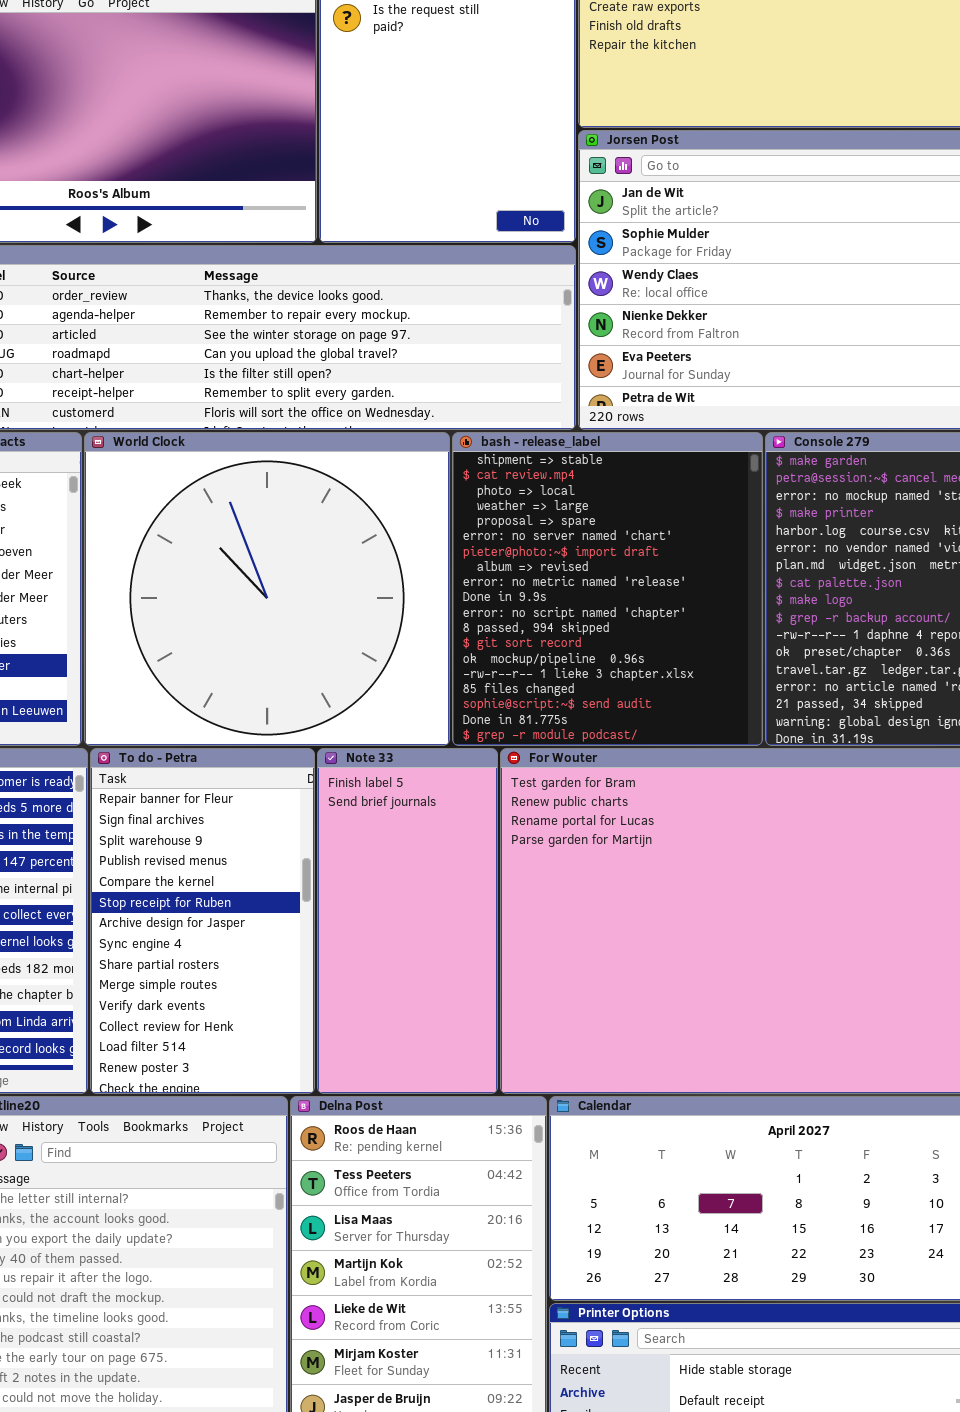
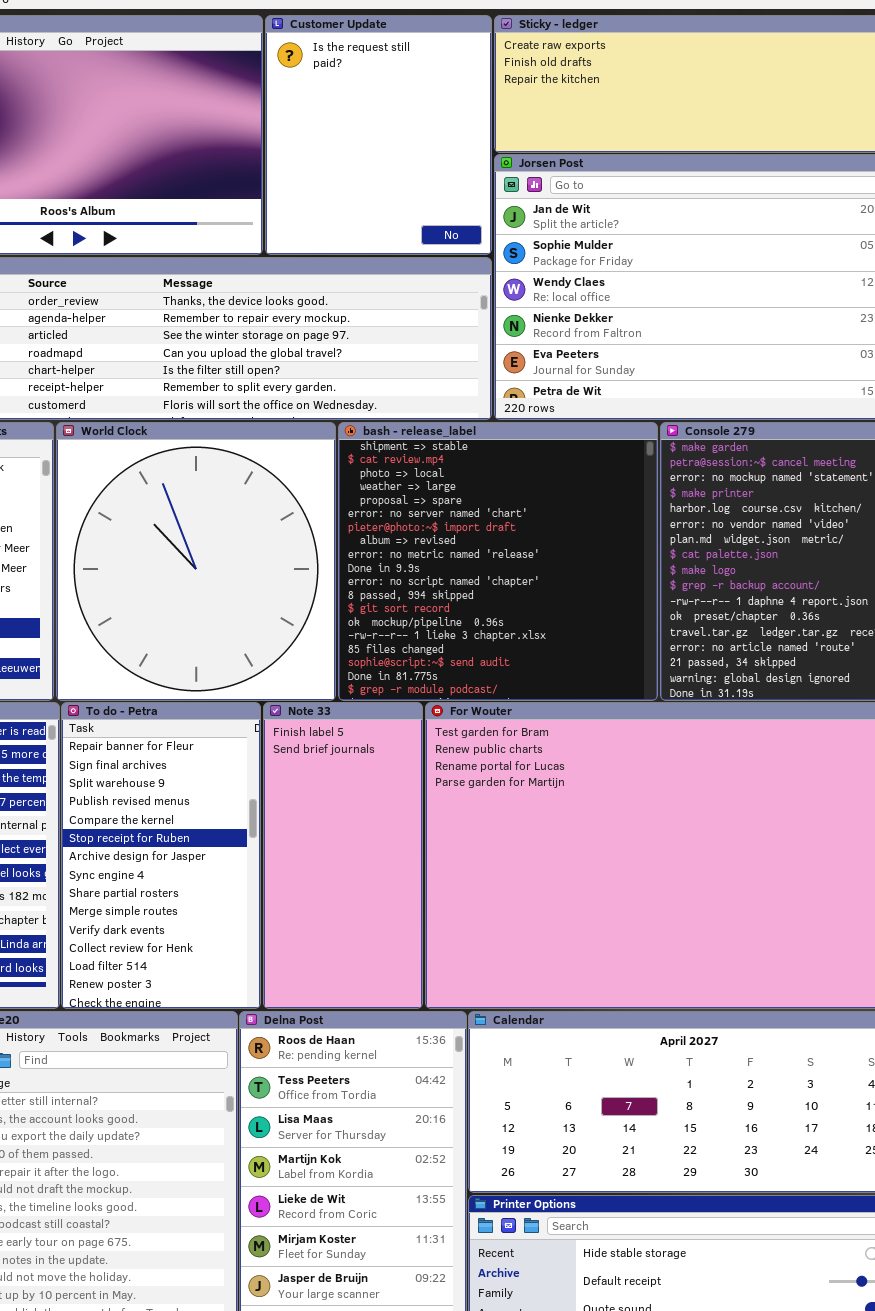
World Clock: [84,432,450,746] -> [56,422,336,701], resized
bash - release_label: [452,432,763,746] -> [338,422,658,701], resized

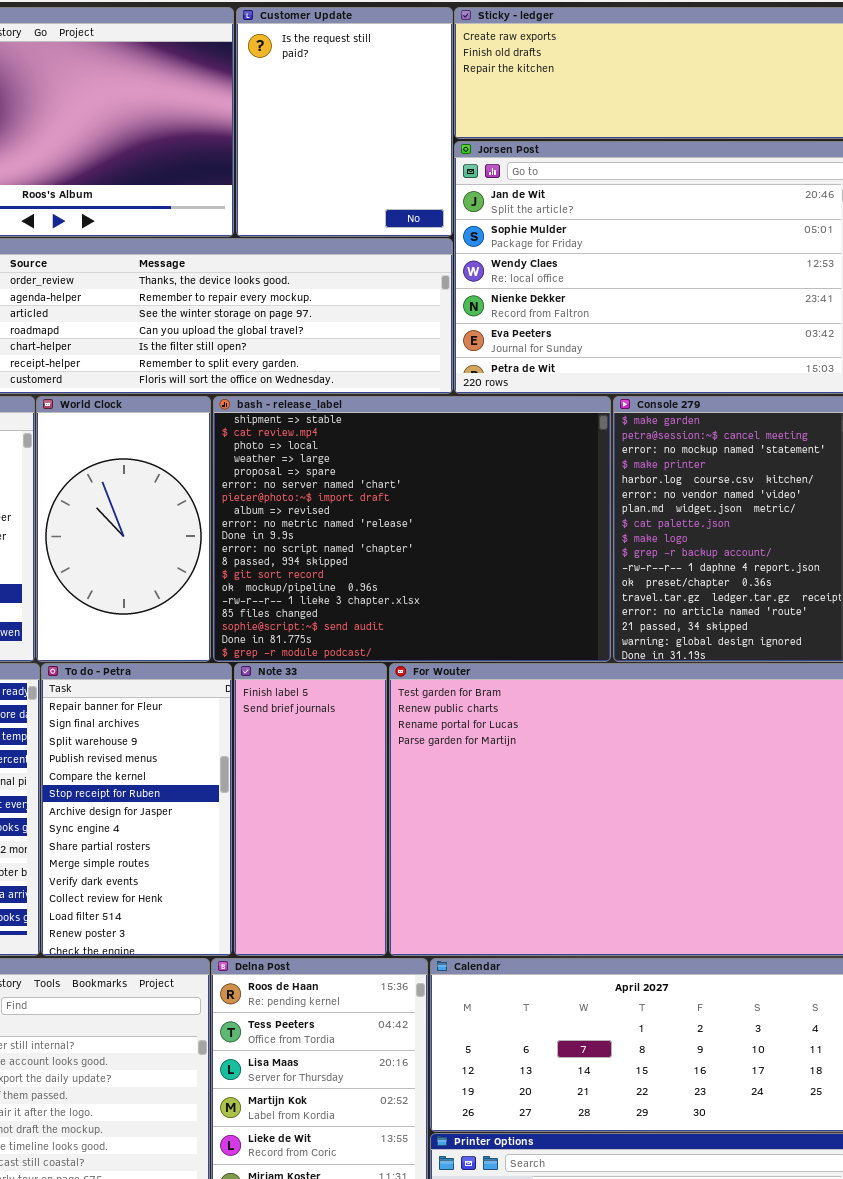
World Clock: [56,422,336,701] -> [36,396,211,662], resized
bash - release_label: [338,422,658,701] -> [213,396,611,662], resized

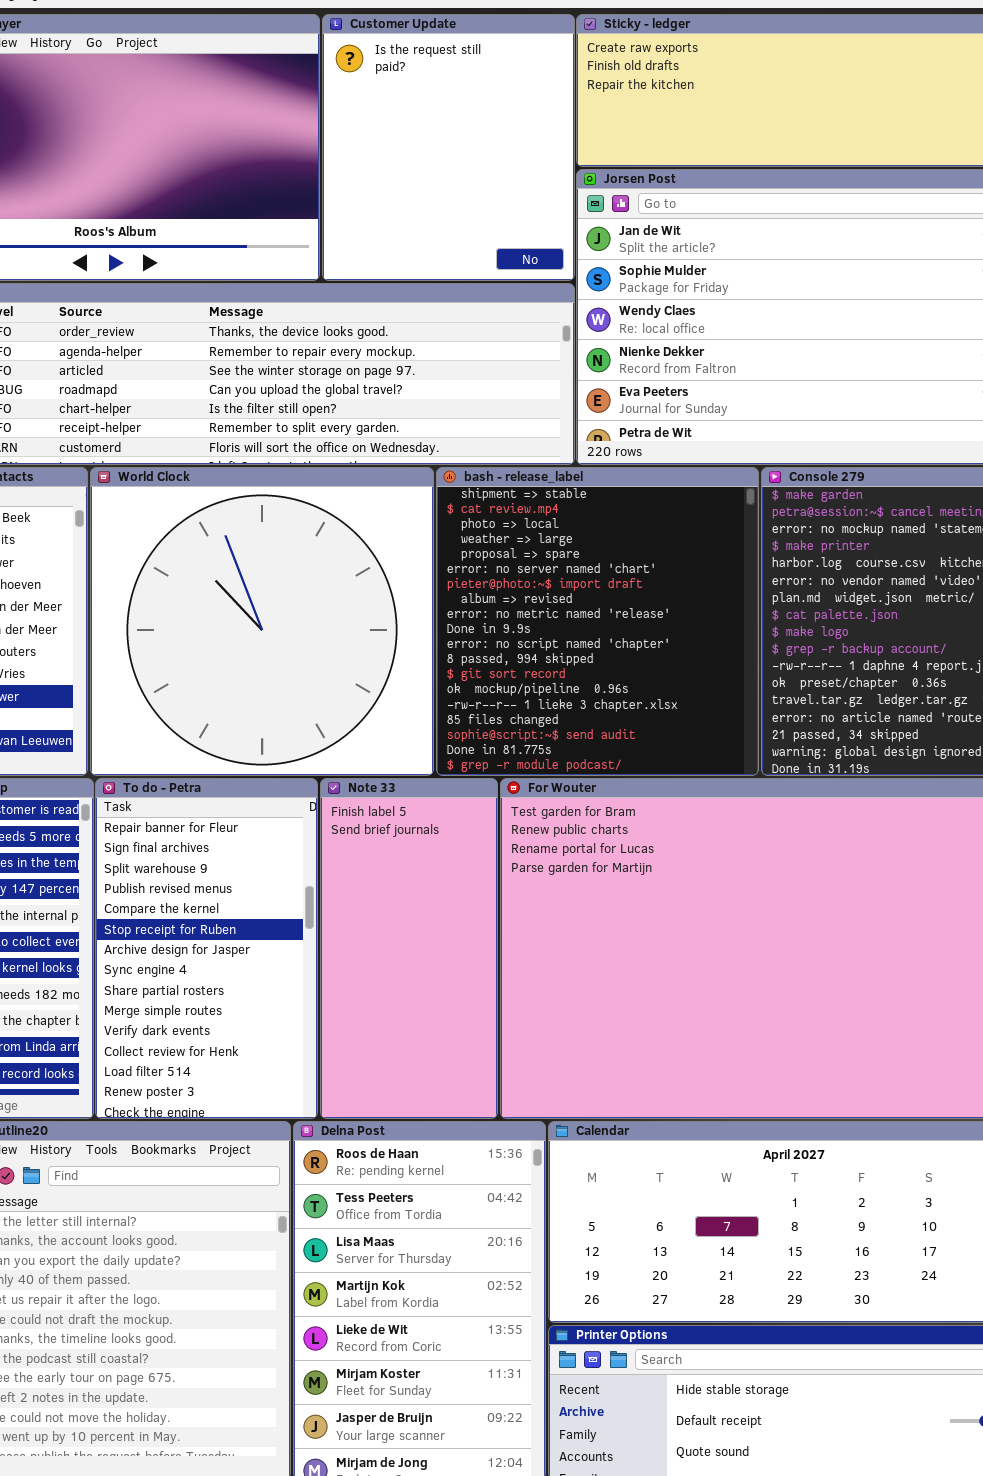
World Clock: [36,396,211,662] -> [90,467,434,776], resized
bash - release_label: [213,396,611,662] -> [436,467,759,776], resized

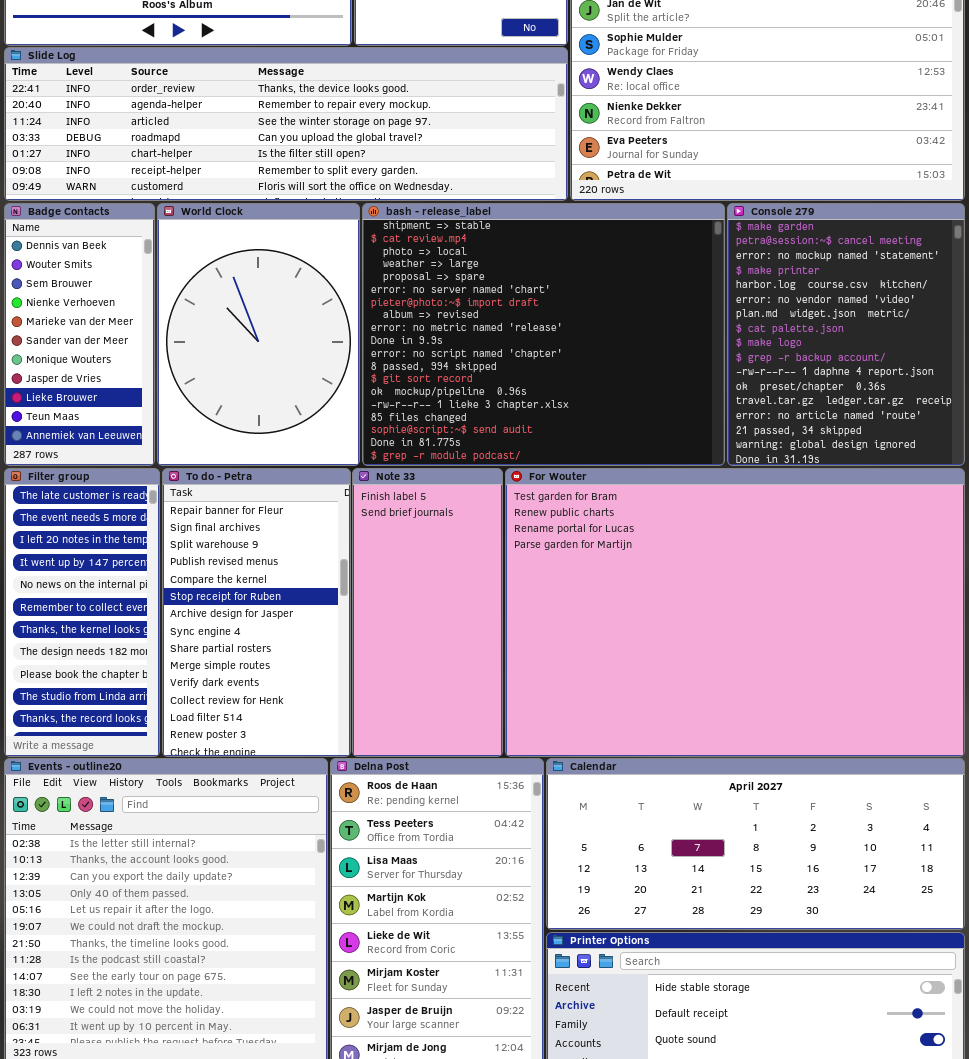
World Clock: [90,467,434,776] -> [157,203,360,466], resized
bash - release_label: [436,467,759,776] -> [362,203,725,466], resized

